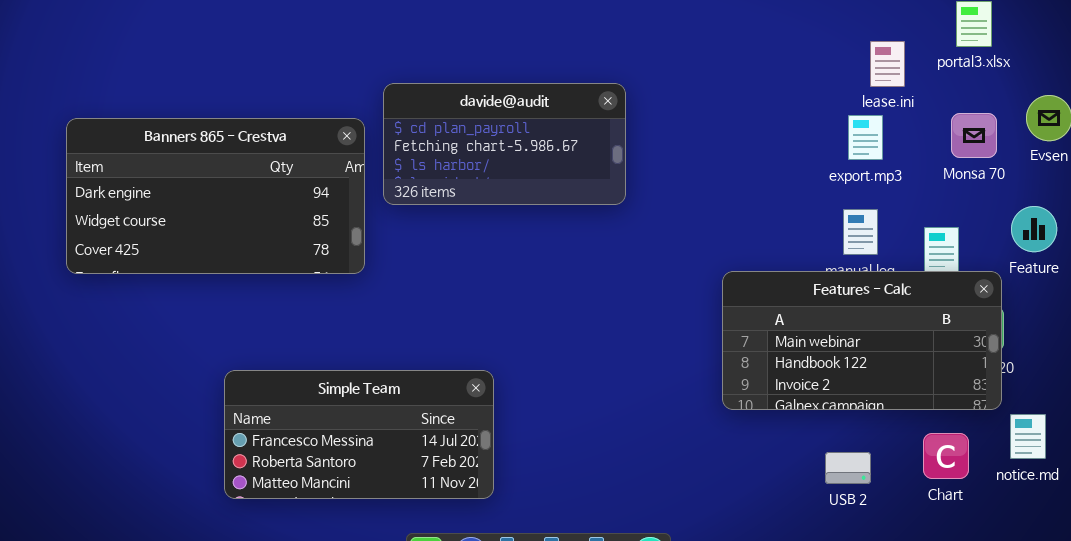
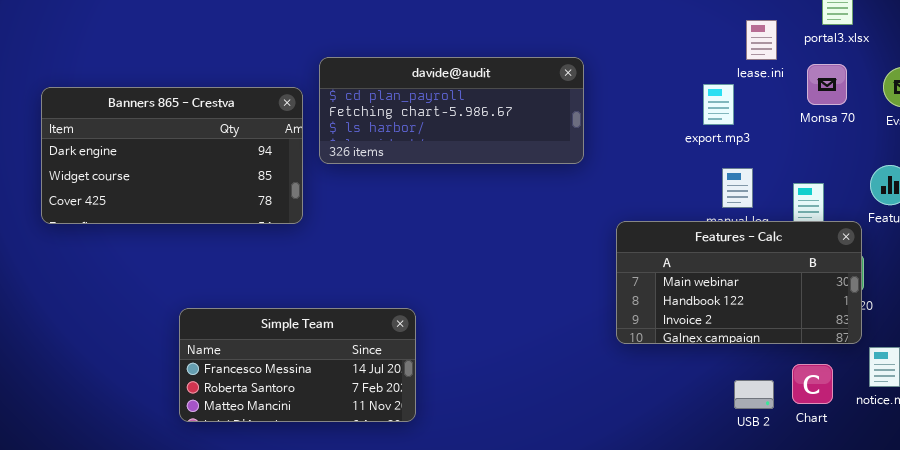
davide@audit: [383,83,626,205] -> [319,57,584,164], resized
Monsa 70: [951,113,997,158] -> [807,64,847,105], moved
export.mp3: [848,115,883,160] -> [703,84,734,125], moved
USB 2: [825,452,871,484] -> [734,380,774,409], moved

